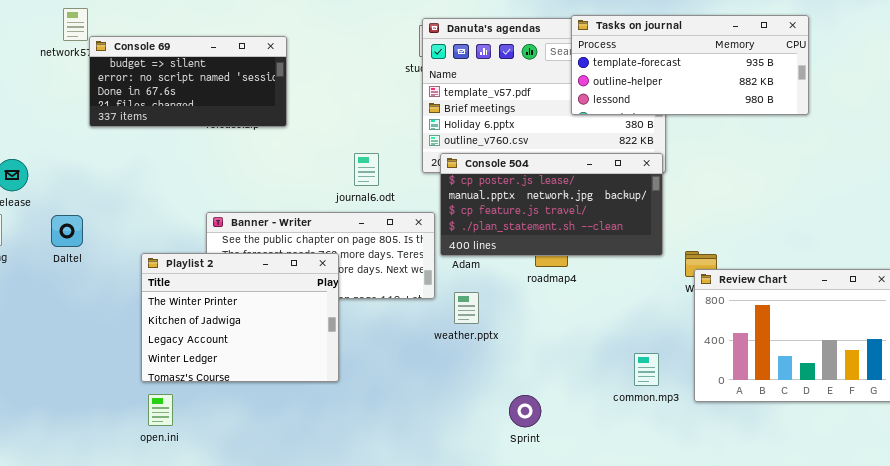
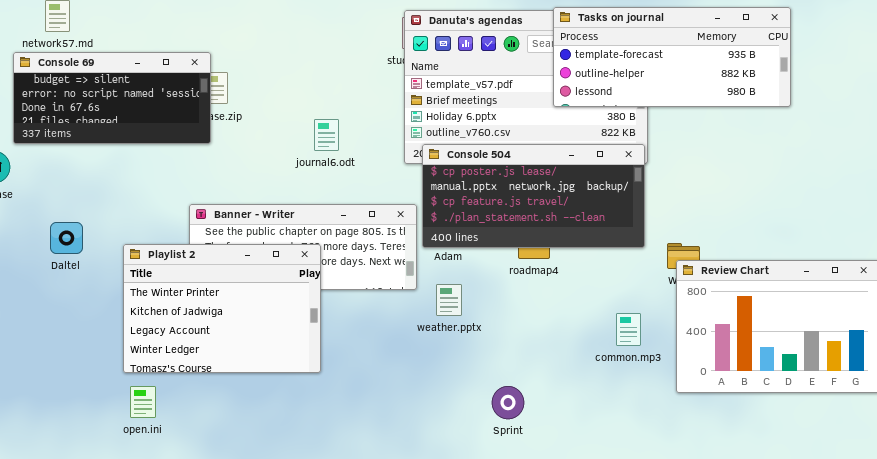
Console 69: [89,36,287,127] -> [13,52,211,144], moved
journal6.odt: [354,153,379,186] -> [314,119,339,151], moved
Daltel: [51,215,83,247] -> [50,222,83,254], moved
common.mp3: [634,353,659,386] -> [616,313,641,346], moved

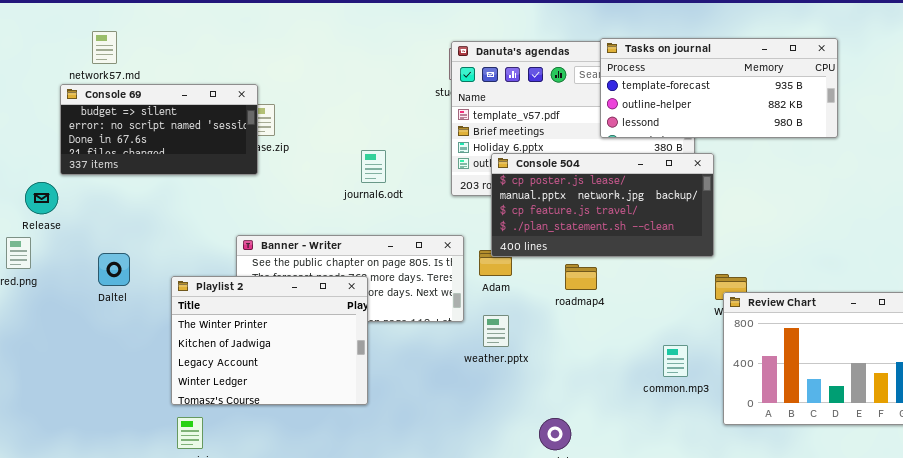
Console 504: [422,144,645,248] -> [491,153,714,257], moved

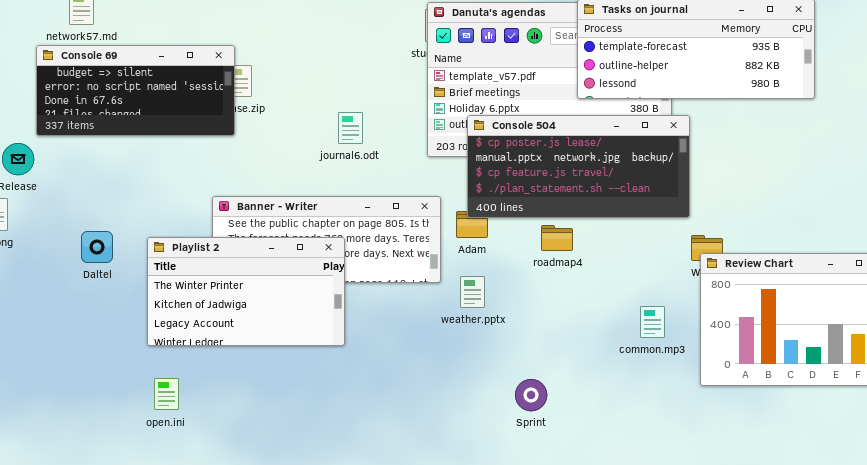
Daltel: [98,253,130,286] -> [81,231,113,263], moved
Playlist 2: [171,276,368,405] -> [147,237,345,346], resized

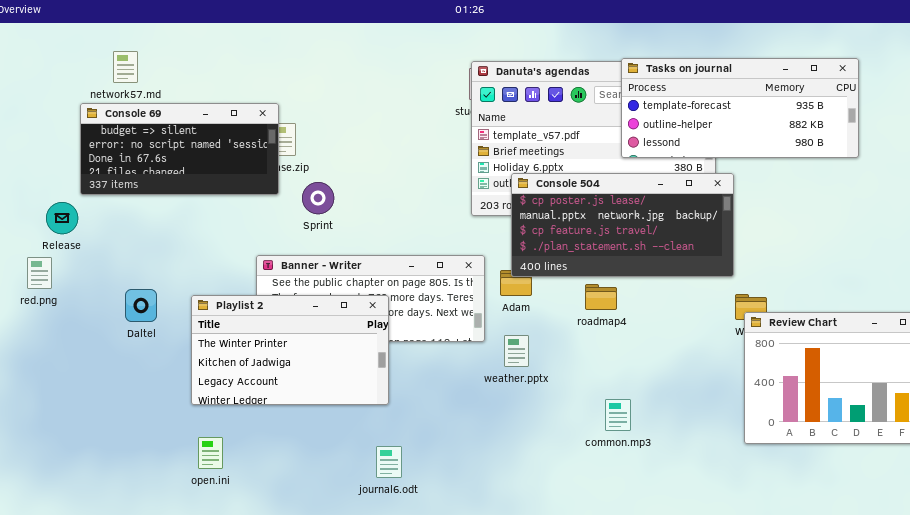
journal6.odt: [338,112,363,144] -> [376,446,402,478], moved
common.mp3: [640,306,665,338] -> [605,399,631,431], moved
Sprint: [515,379,547,411] -> [302,182,334,214], moved

